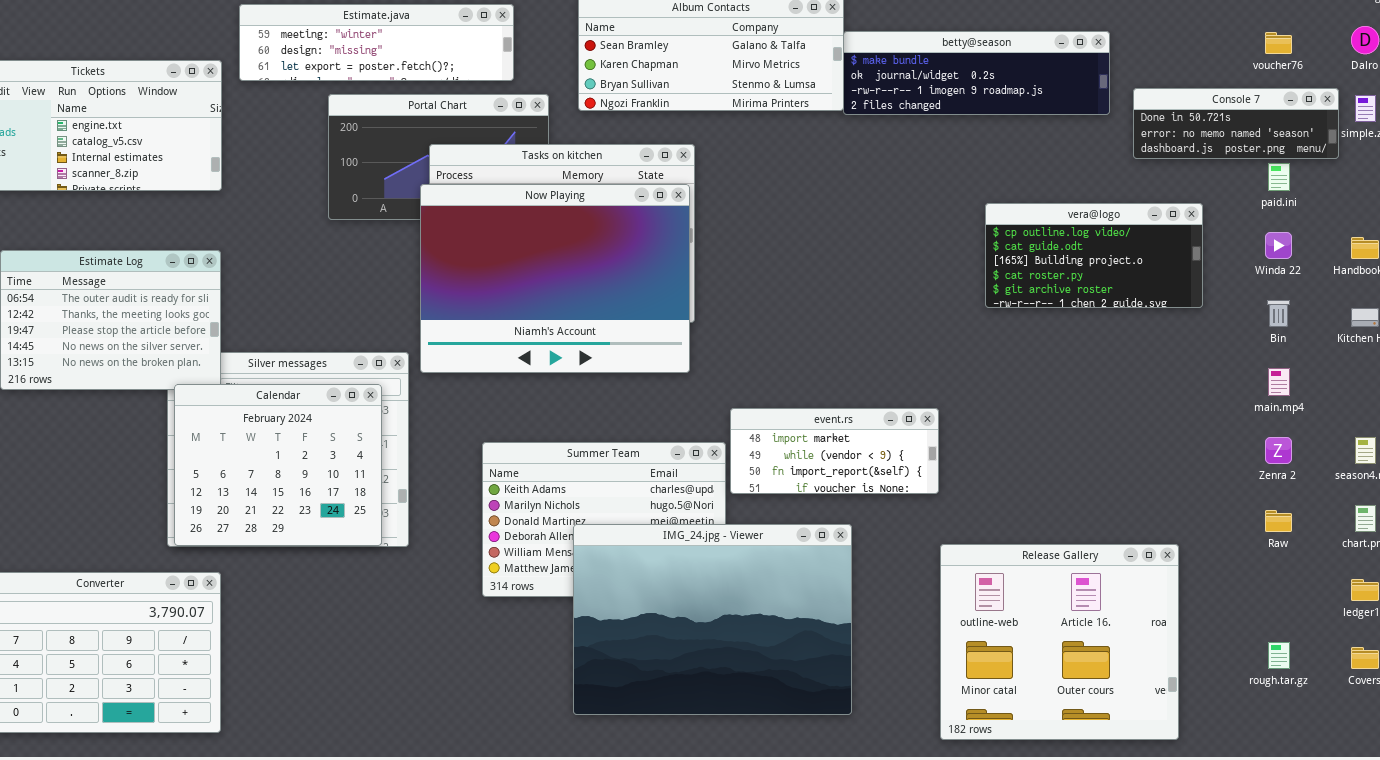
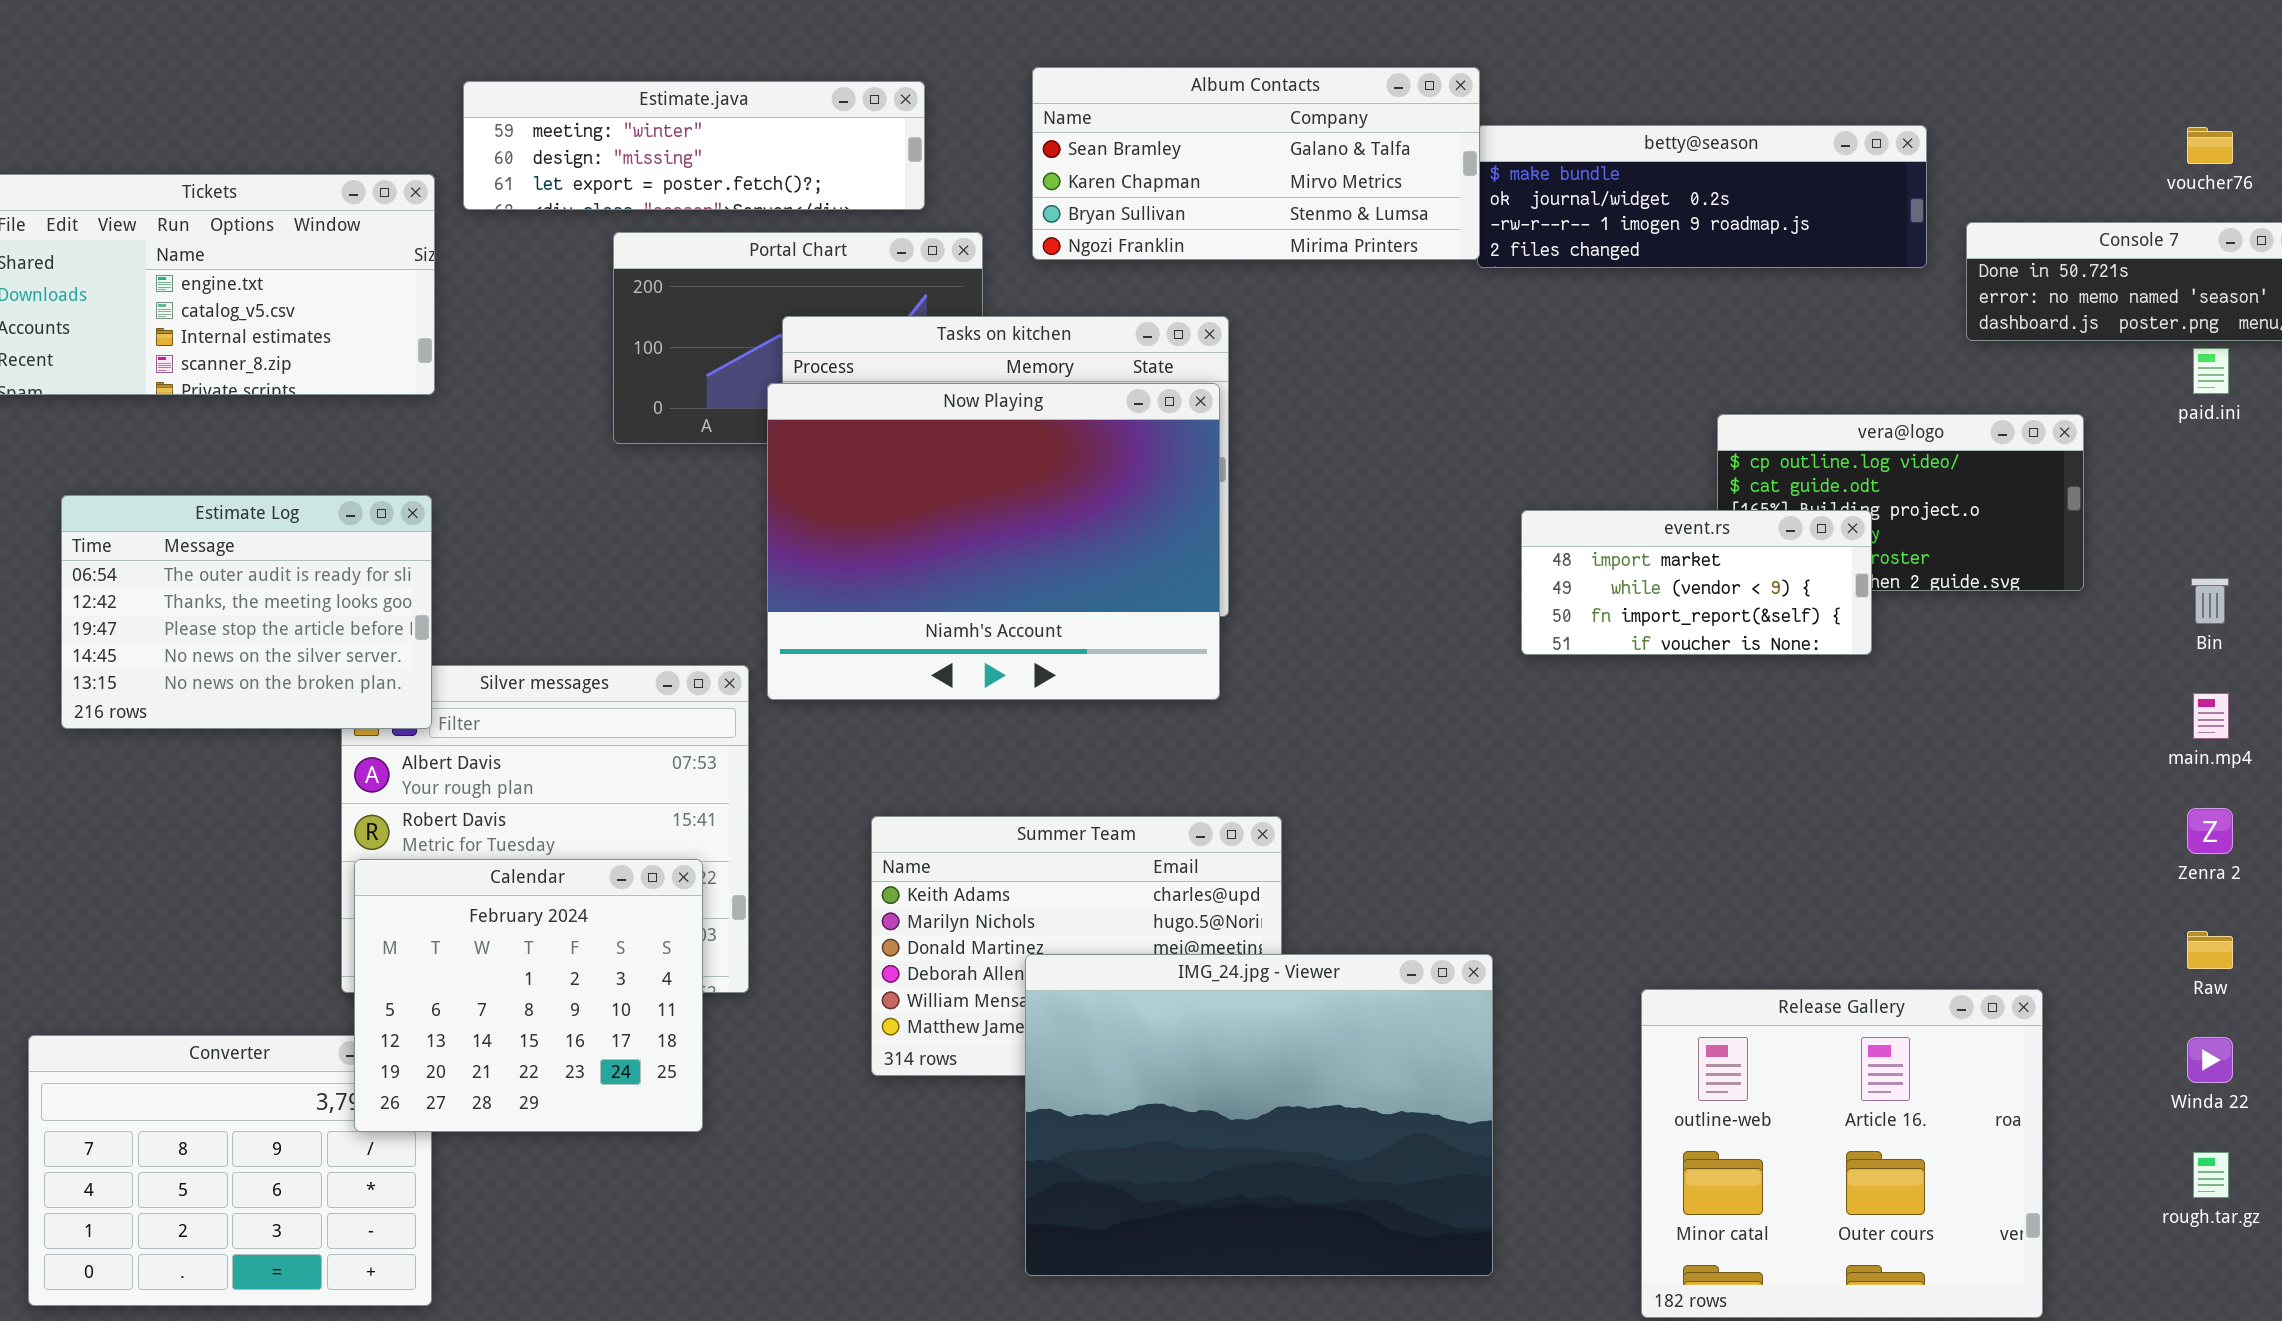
Winda 22: [1265,232,1292,259] -> [2187,1037,2233,1083], moved
Calendar: [174,384,382,546] -> [354,859,703,1132], moved
event.rs: [730,408,939,494] -> [1521,510,1872,655], moved

